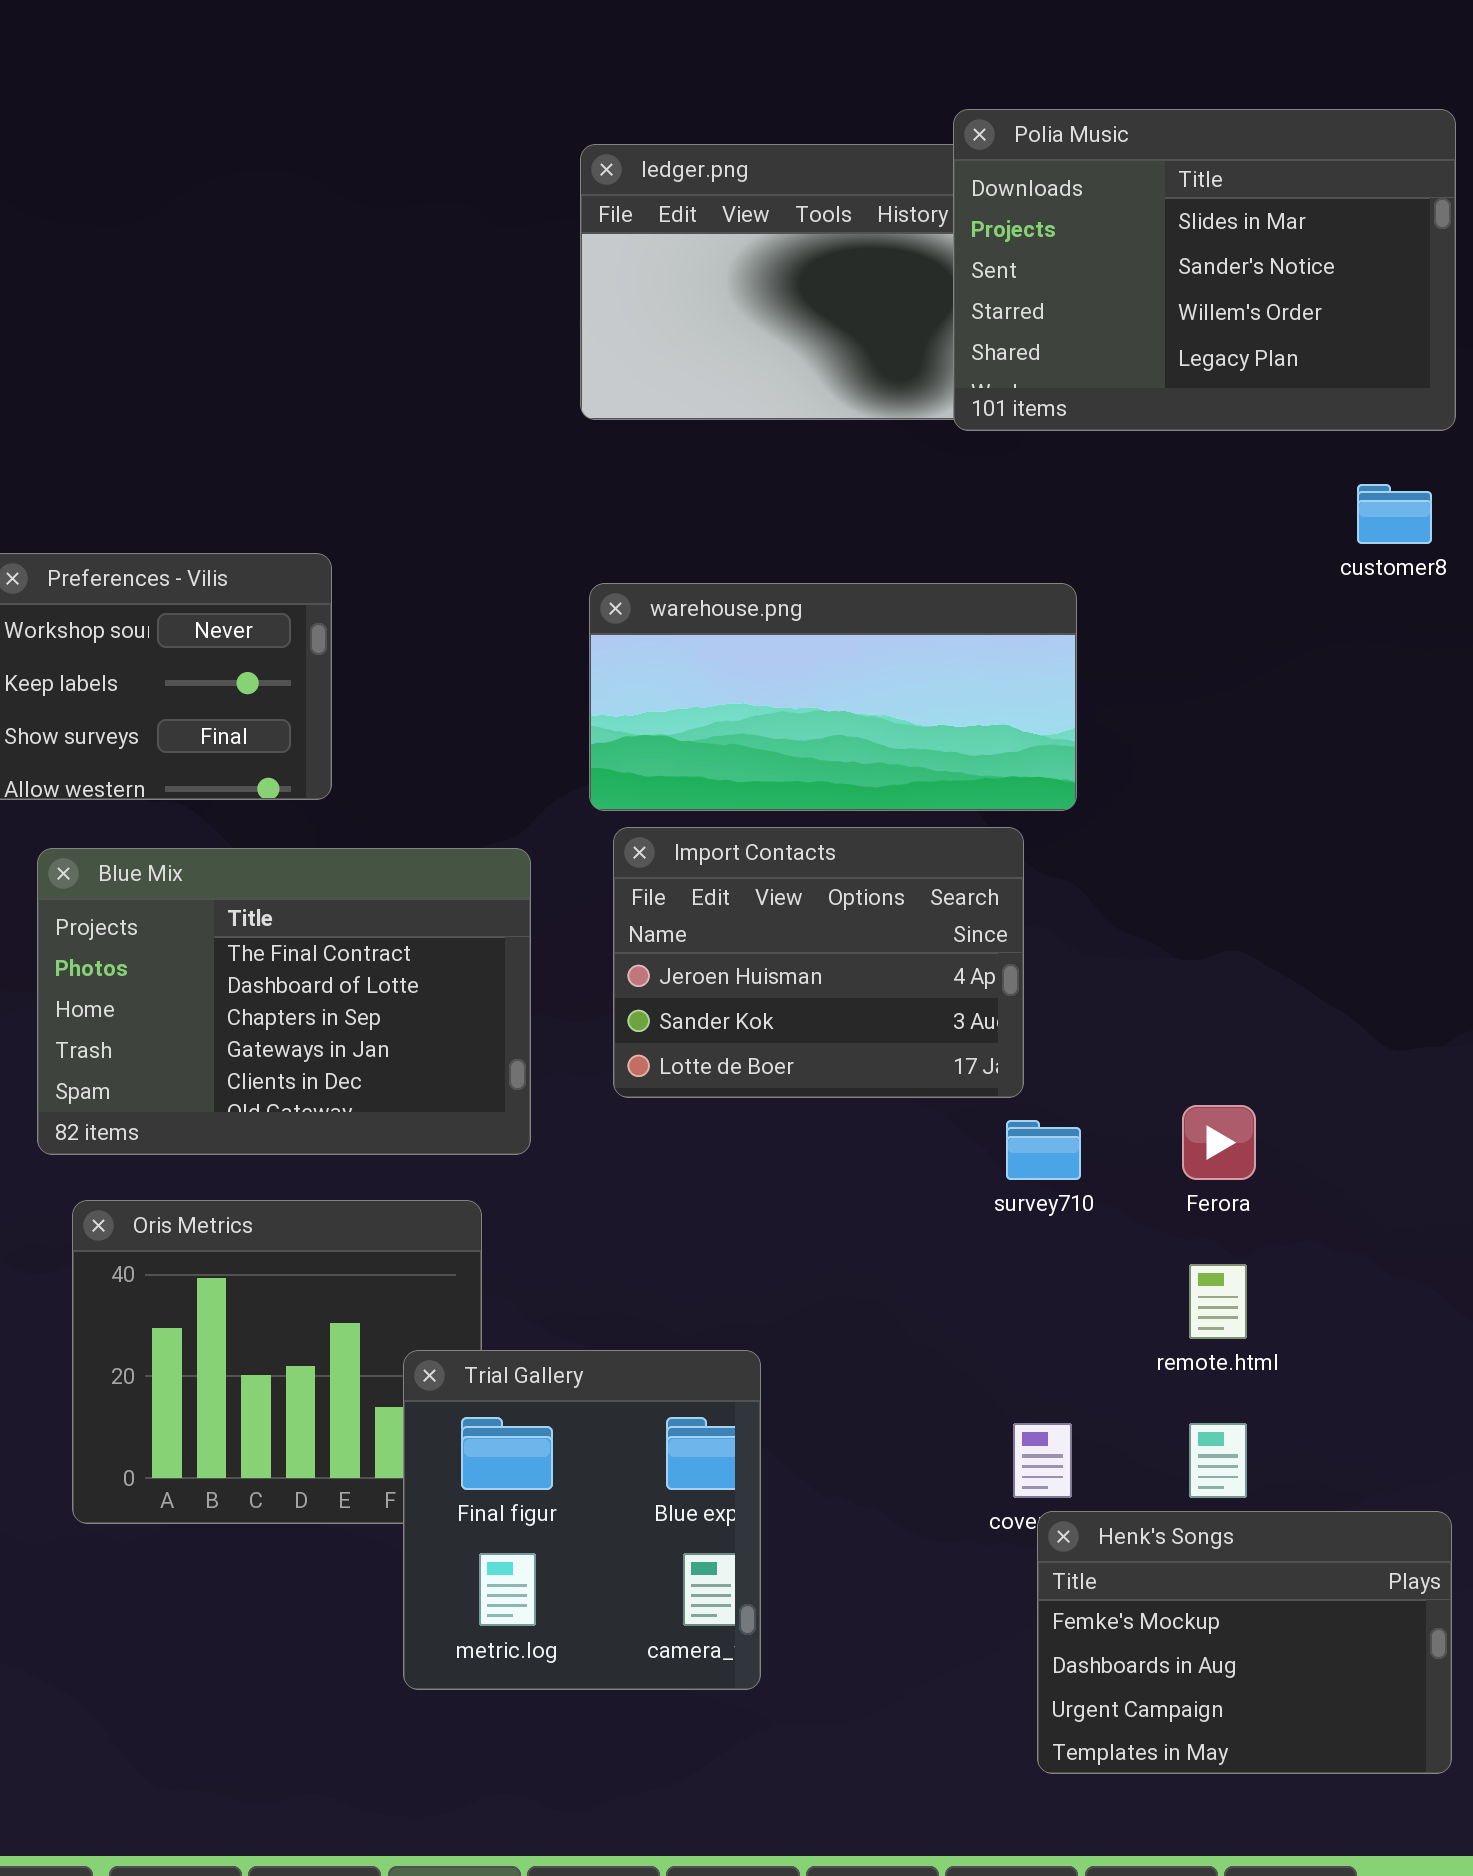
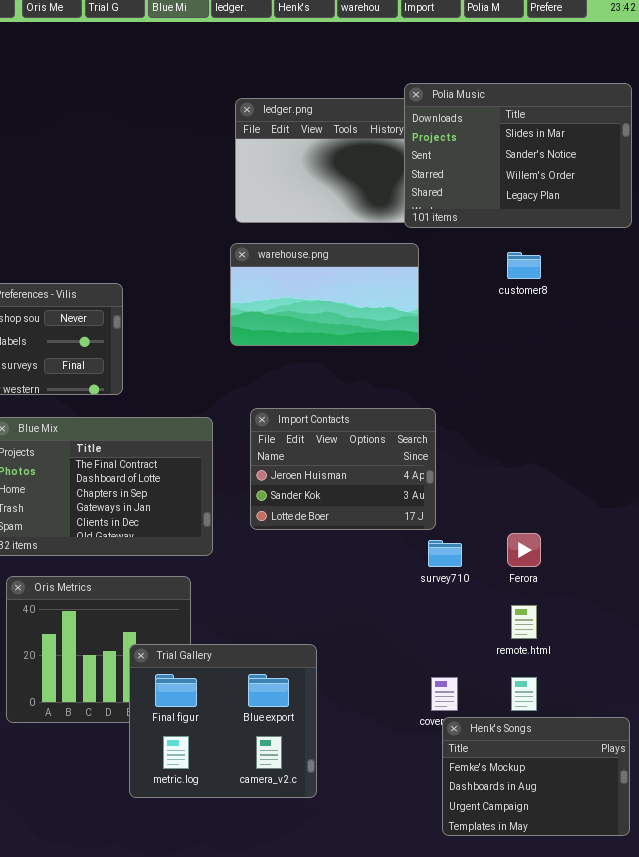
customer8: [1357,484,1432,544] -> [507,252,541,279], moved
warehouse.png: [589,583,1077,811] -> [230,243,419,346], moved, resized
Trial Gallery: [403,1350,761,1690] -> [129,644,317,798], resized

